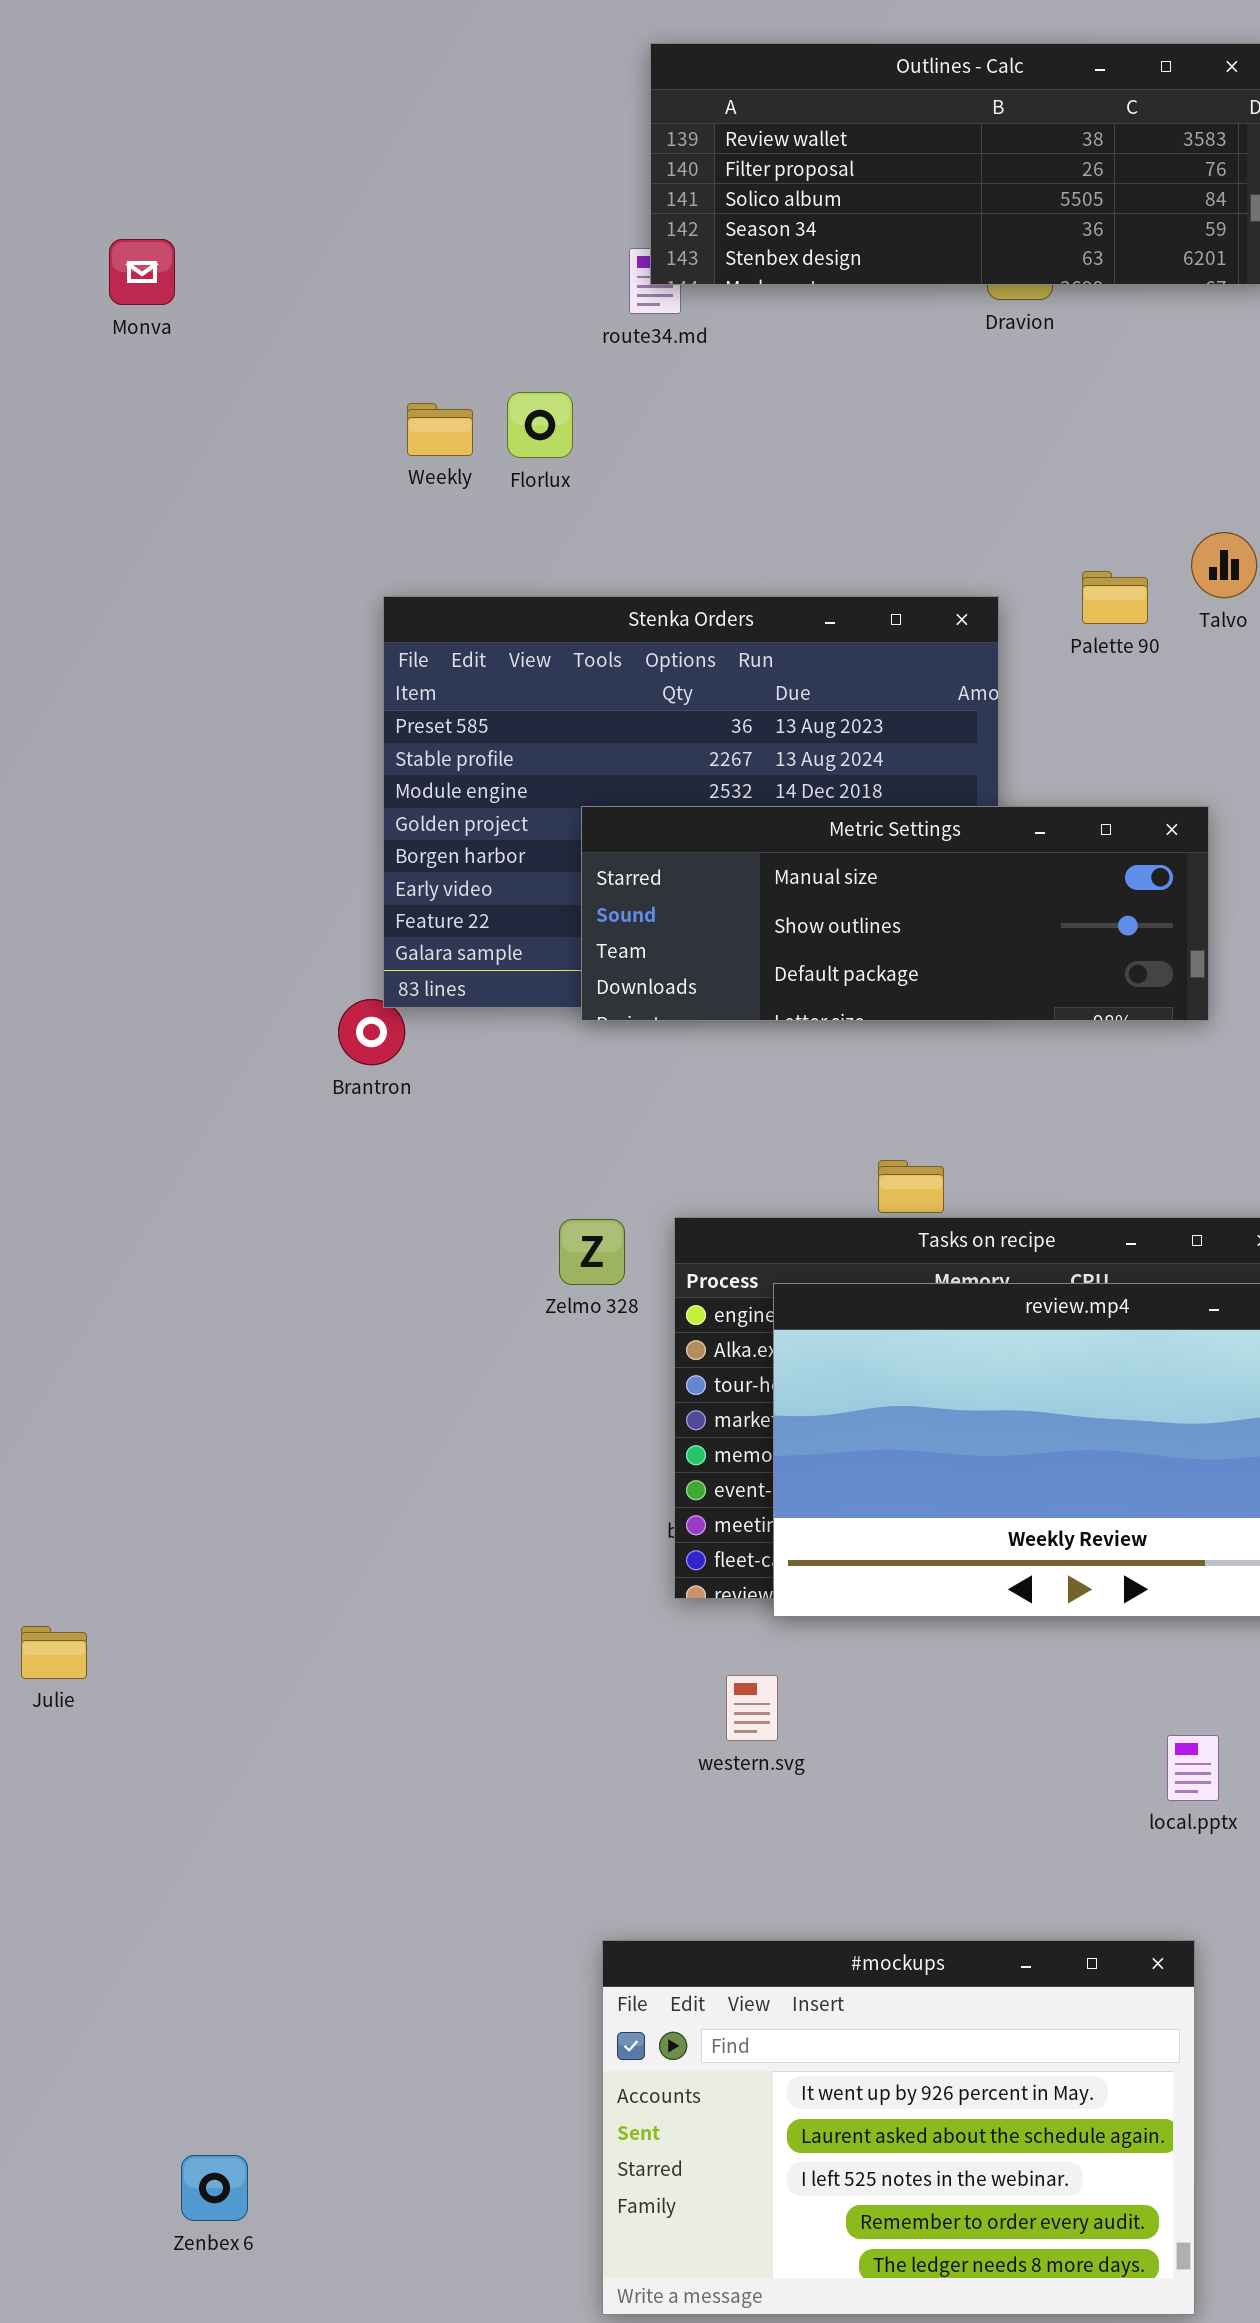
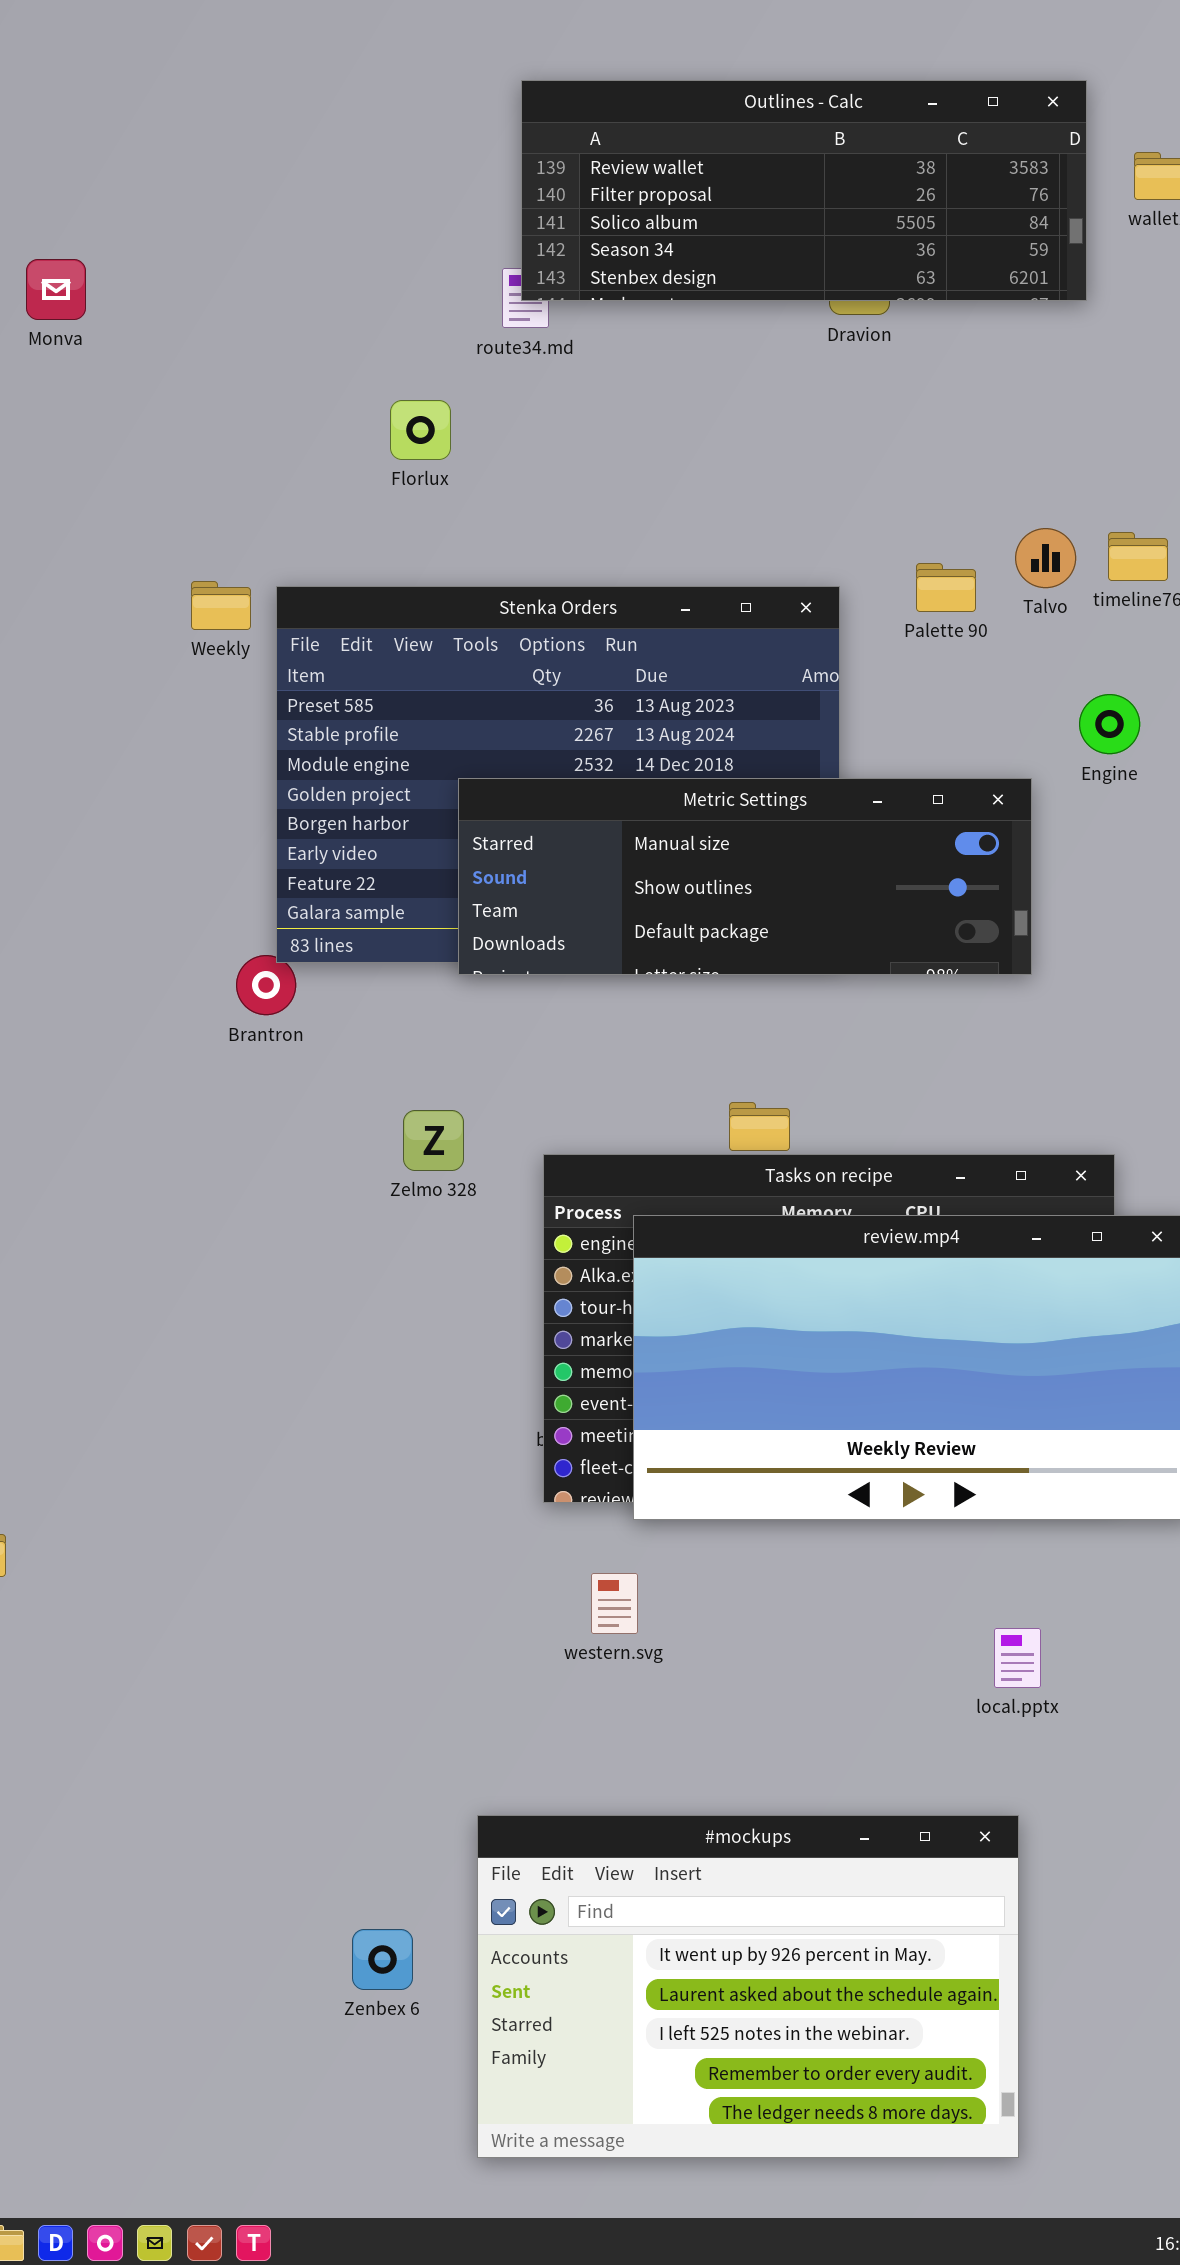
Weekly: [407,403,473,456] -> [191,581,251,630], moved
Zelmo 328: [559,1219,625,1285] -> [403,1110,464,1171], moved
Zenbex 6: [181,2155,248,2221] -> [352,1929,413,1990], moved

